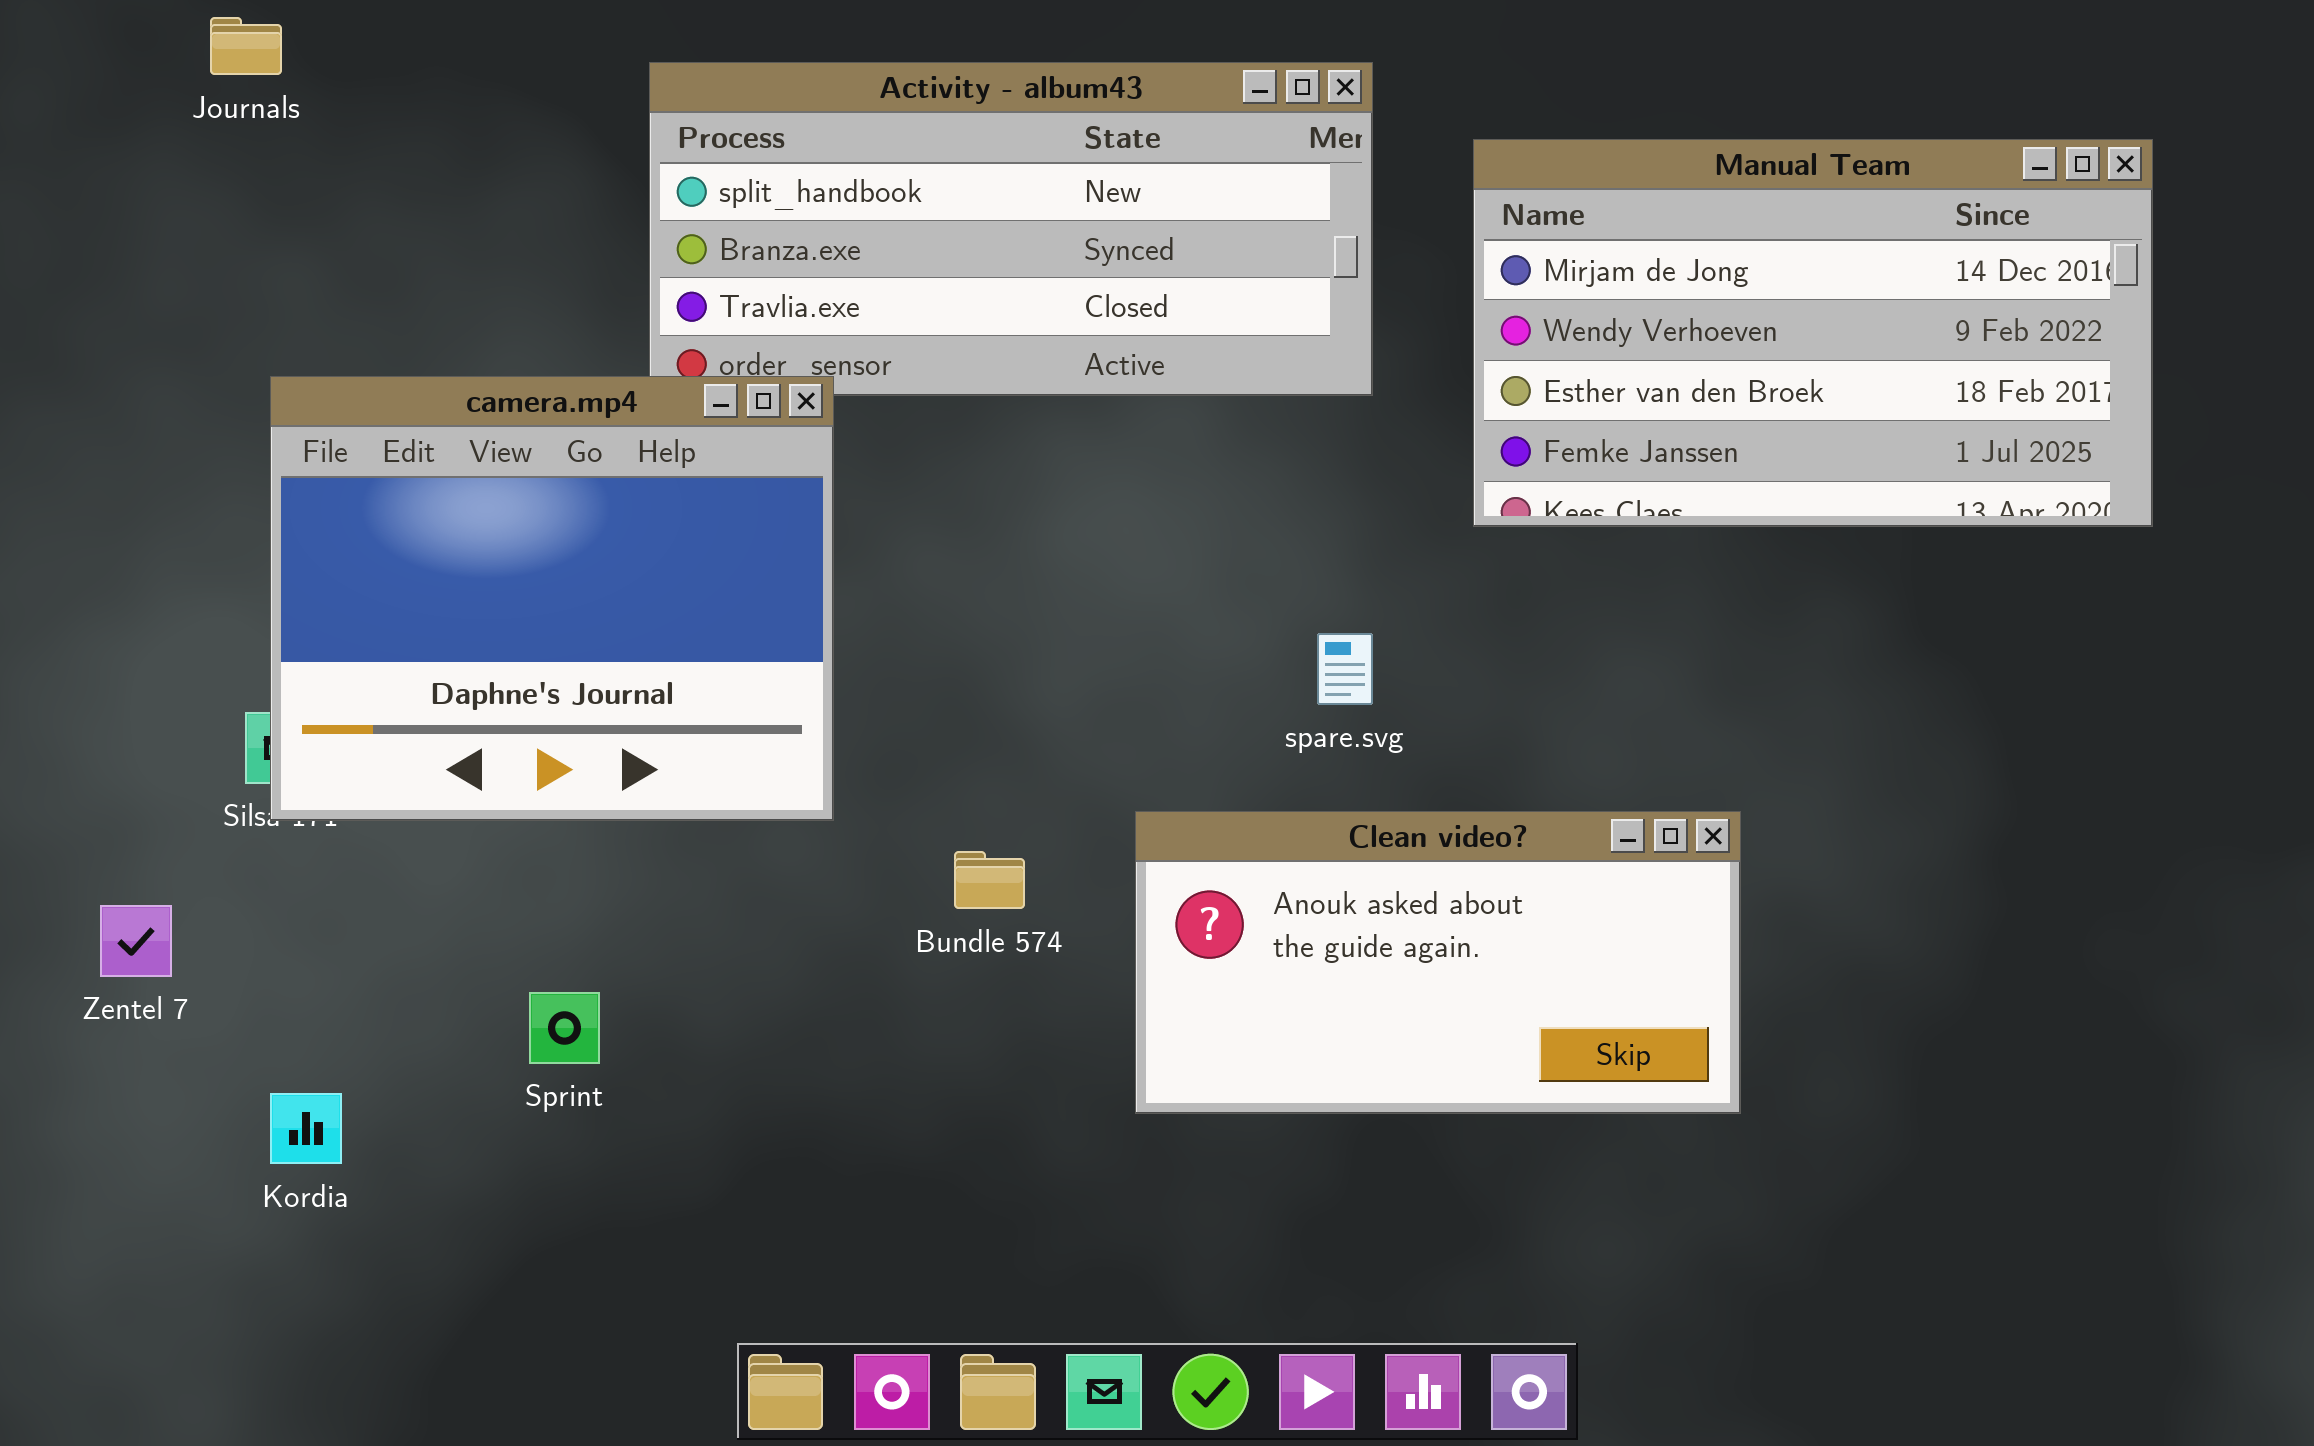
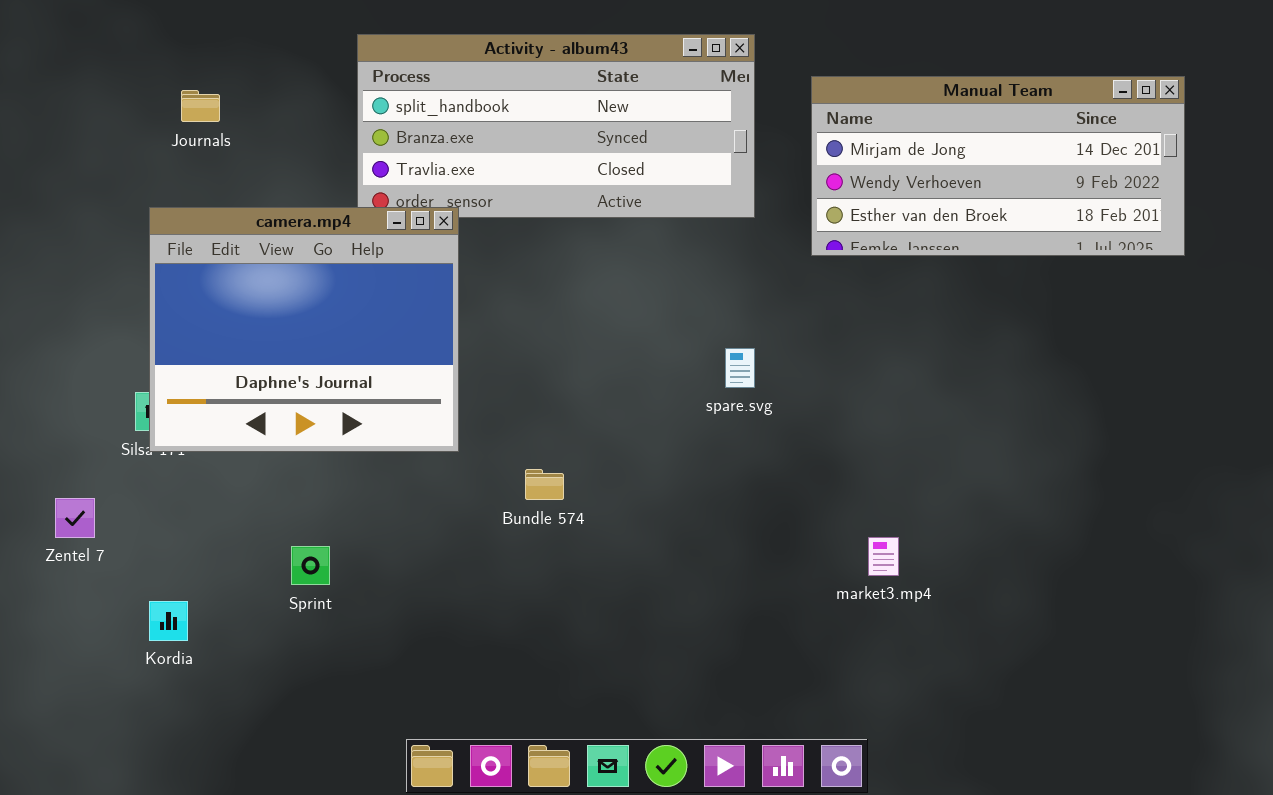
Journals: [210,17,282,75] -> [181,90,220,122], moved
Manual Team: [1473,139,2153,527] -> [811,76,1185,256], resized
Clean video?: [1135,811,1741,1114] -> none, closed

